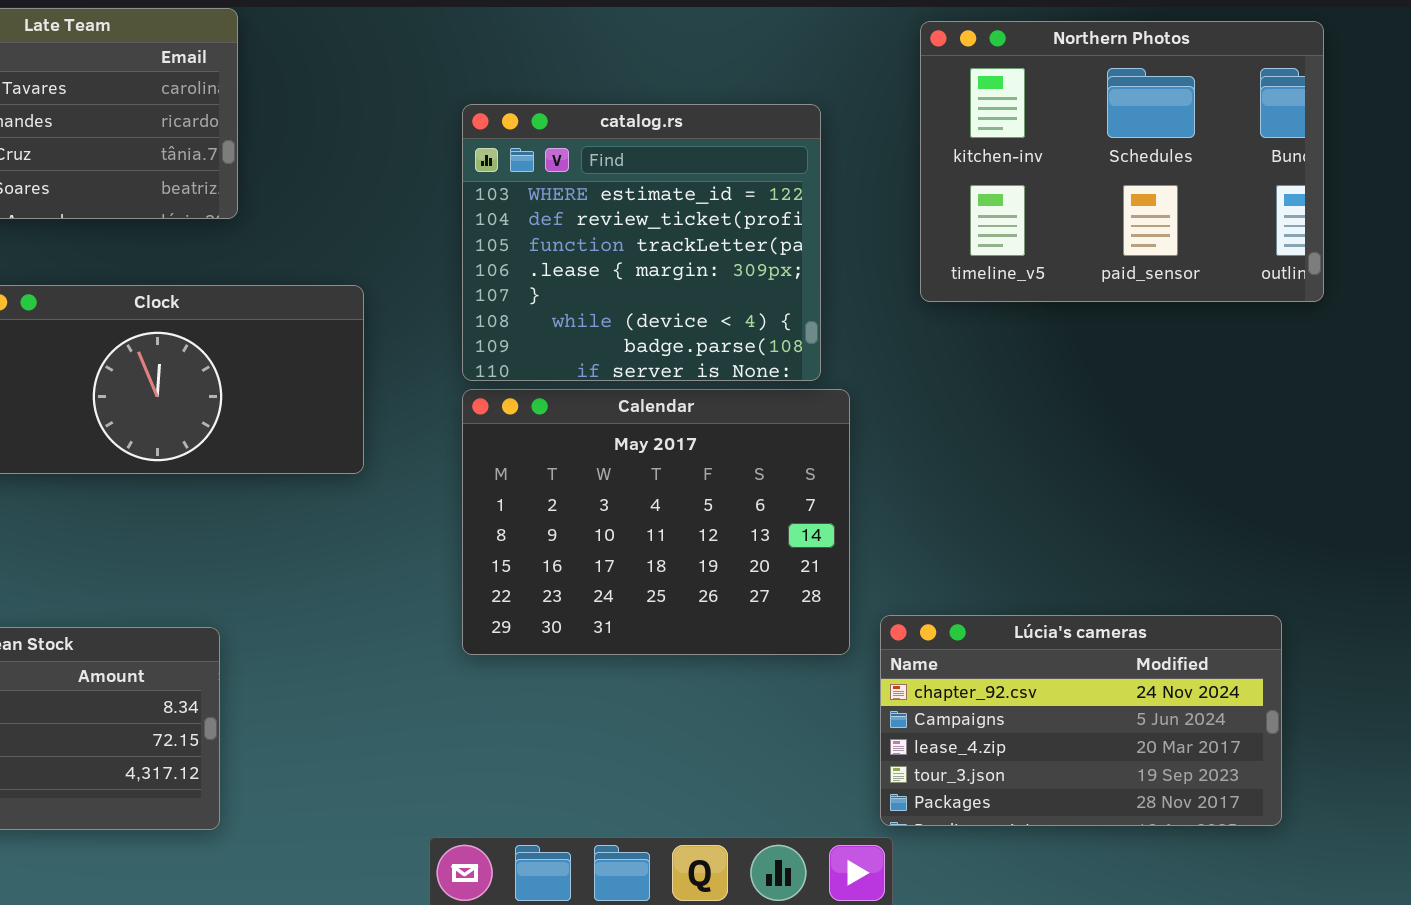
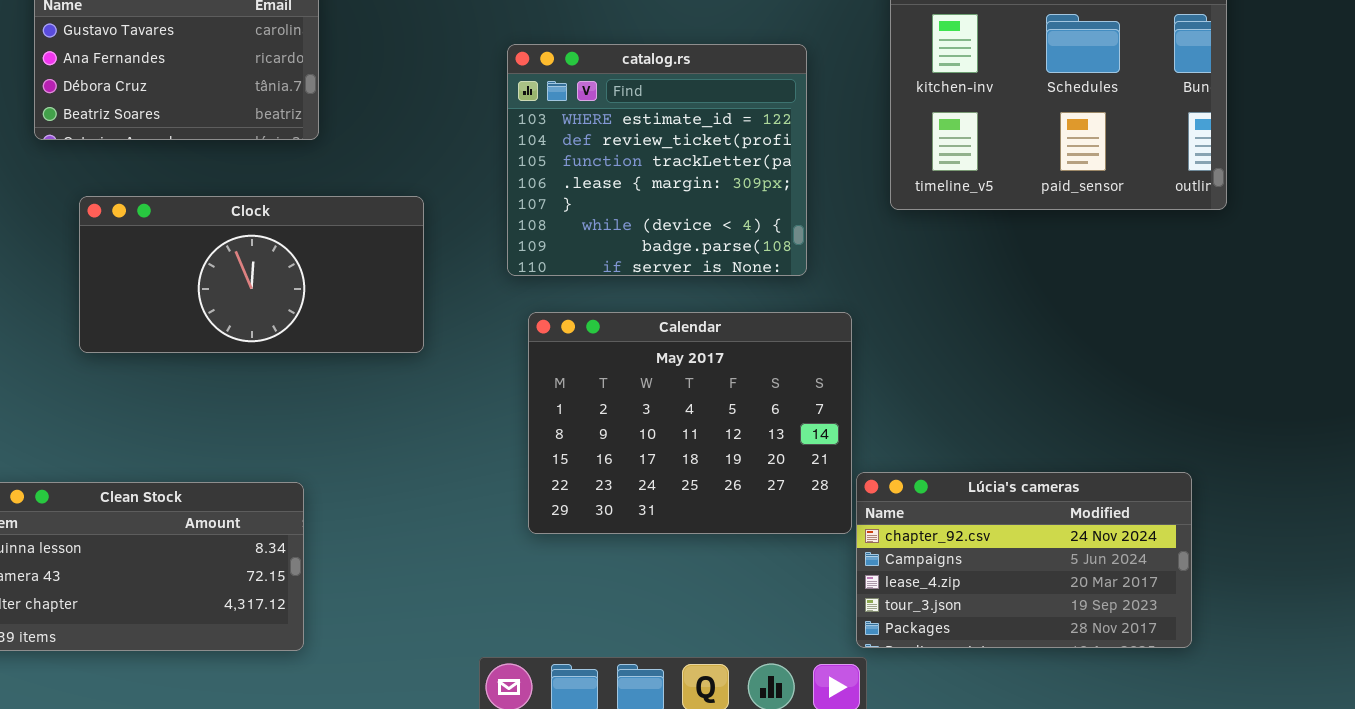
Calendar: [462,389,850,655] -> [528,312,852,534], moved

